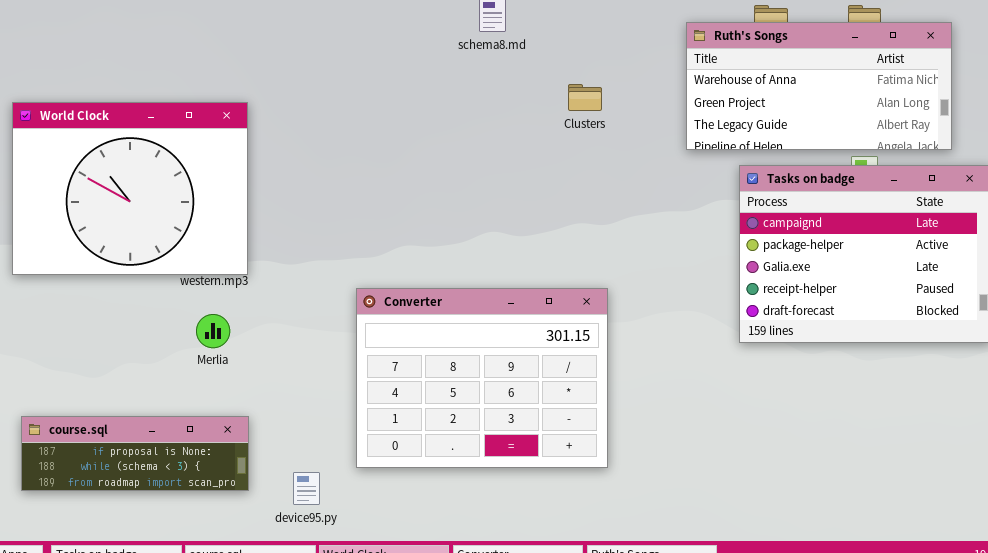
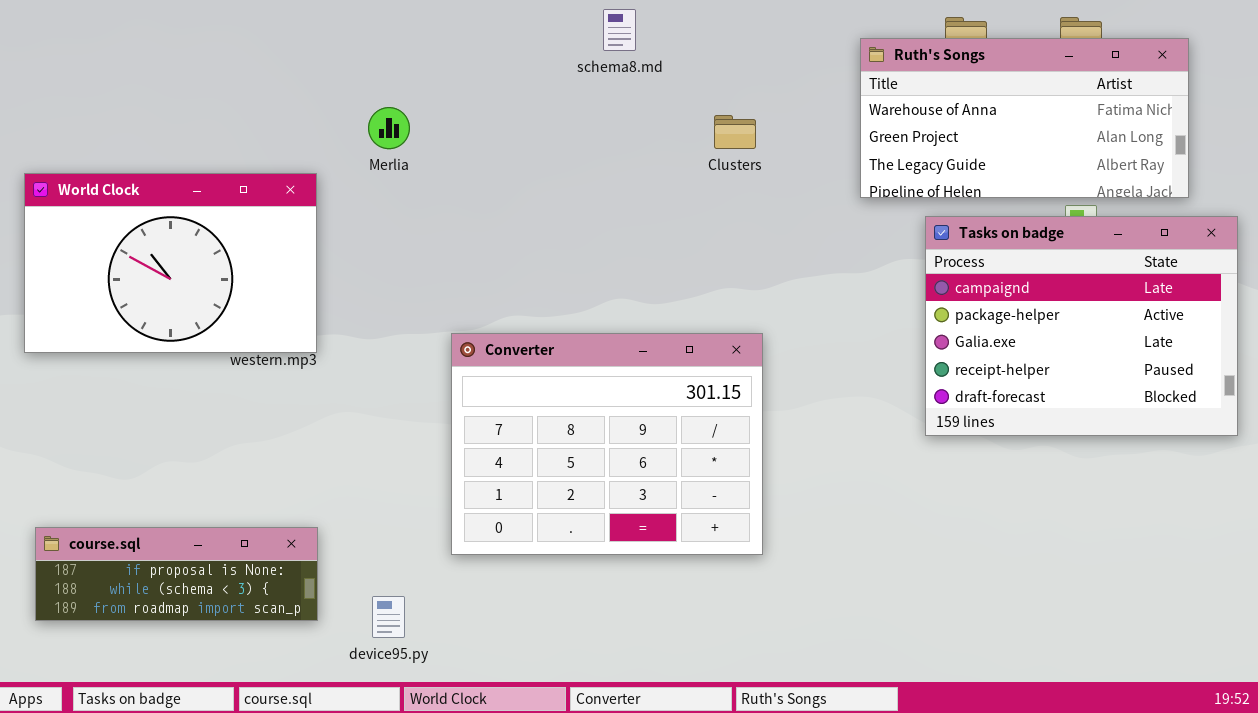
World Clock: [12,102,248,275] -> [24,173,317,353], resized
Converter: [356,288,608,468] -> [451,333,763,555], moved
Merlia: [196,314,230,348] -> [368,107,410,149], moved

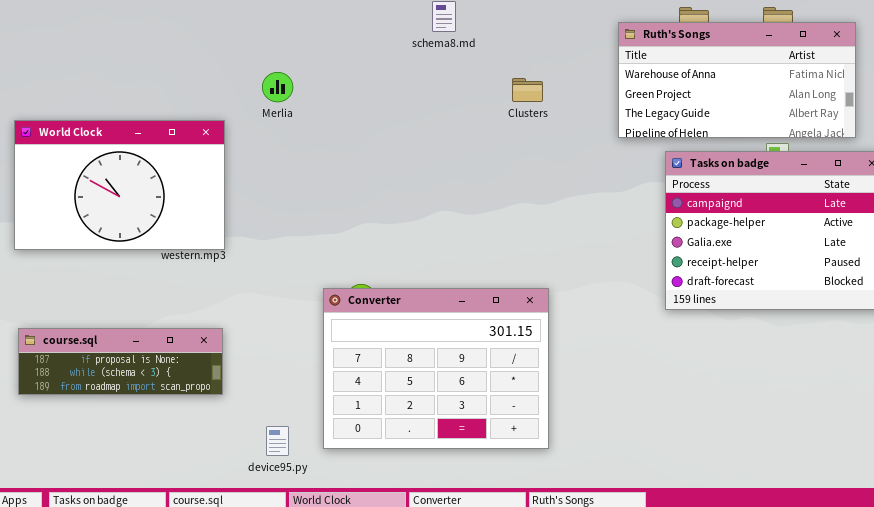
Converter: [451,333,763,555] -> [323,288,549,449], moved
course.sql: [35,527,318,621] -> [18,328,223,395], moved

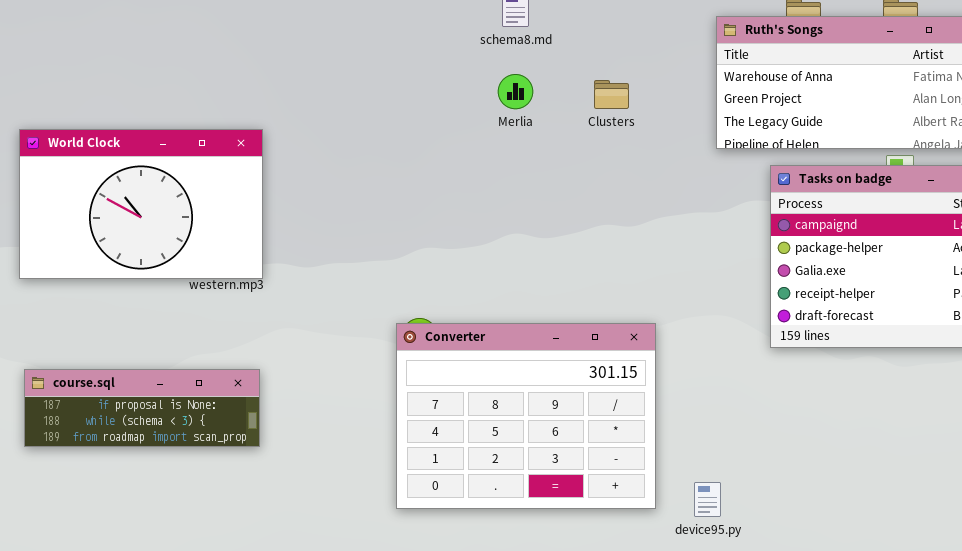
Merlia: [262,72,293,102] -> [498,74,533,109], moved
Converter: [323,288,549,449] -> [396,323,656,509], moved
device95.py: [266,426,289,456] -> [694,482,721,517], moved

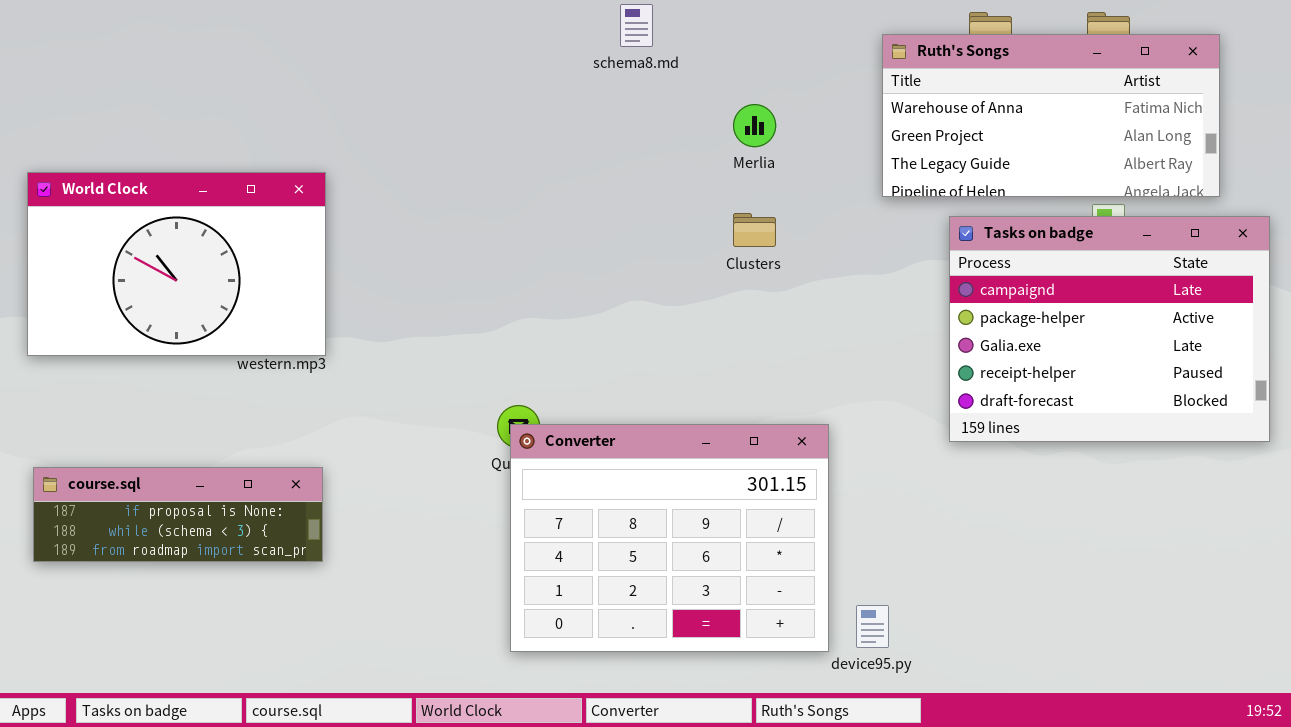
Merlia: [498,74,533,109] -> [733,104,776,147], moved
Clusters: [594,80,629,109] -> [733,213,776,247], moved
Converter: [396,323,656,509] -> [510,424,829,652], moved

